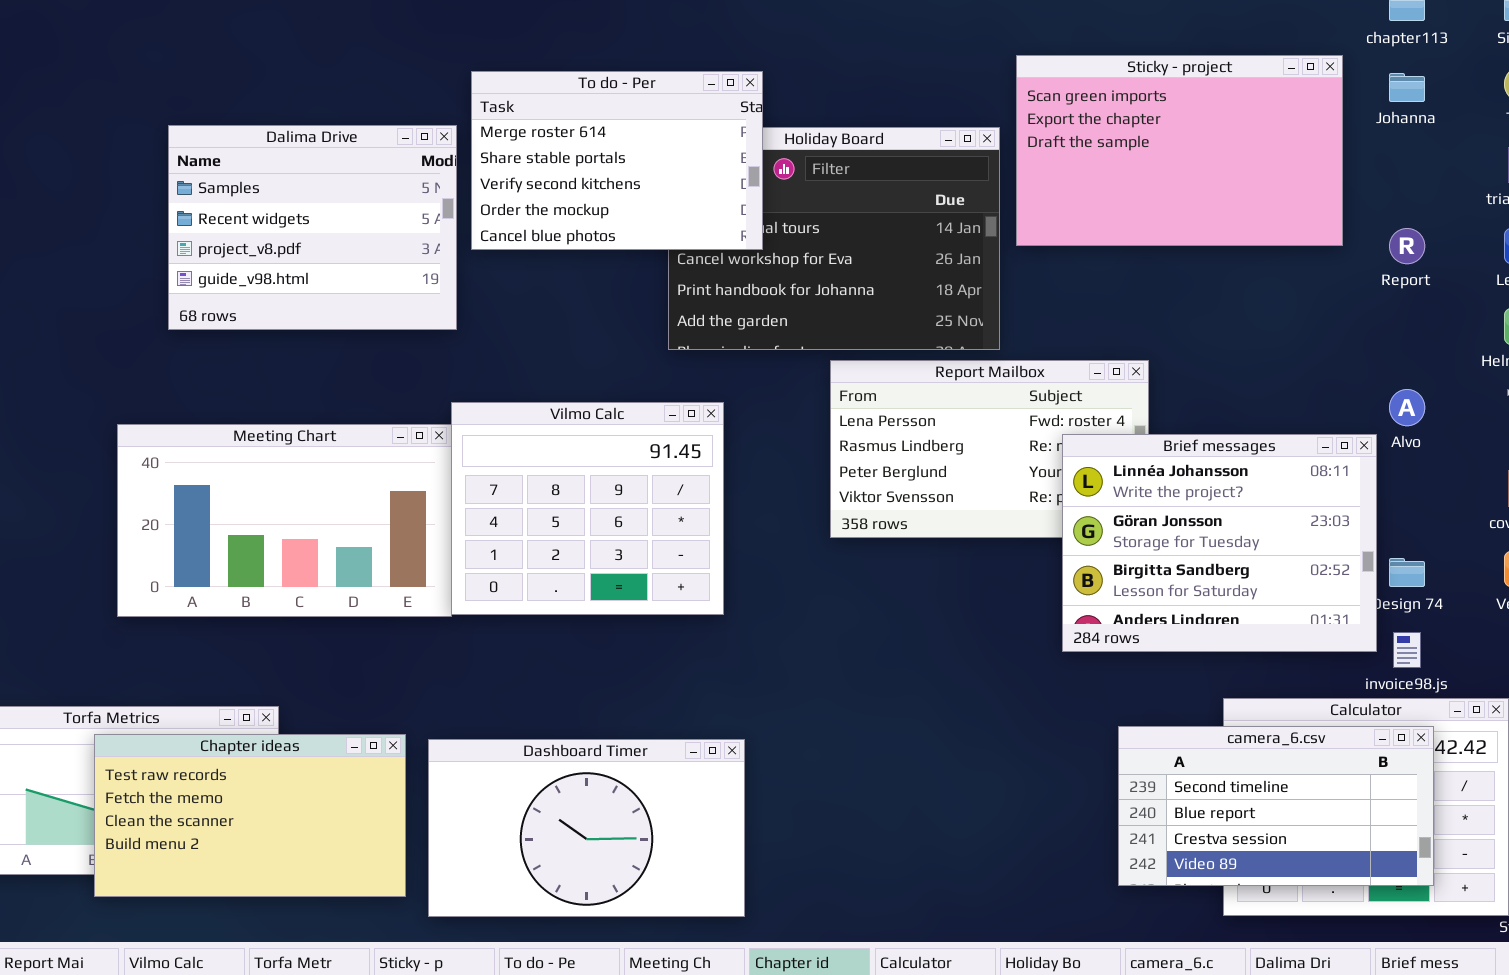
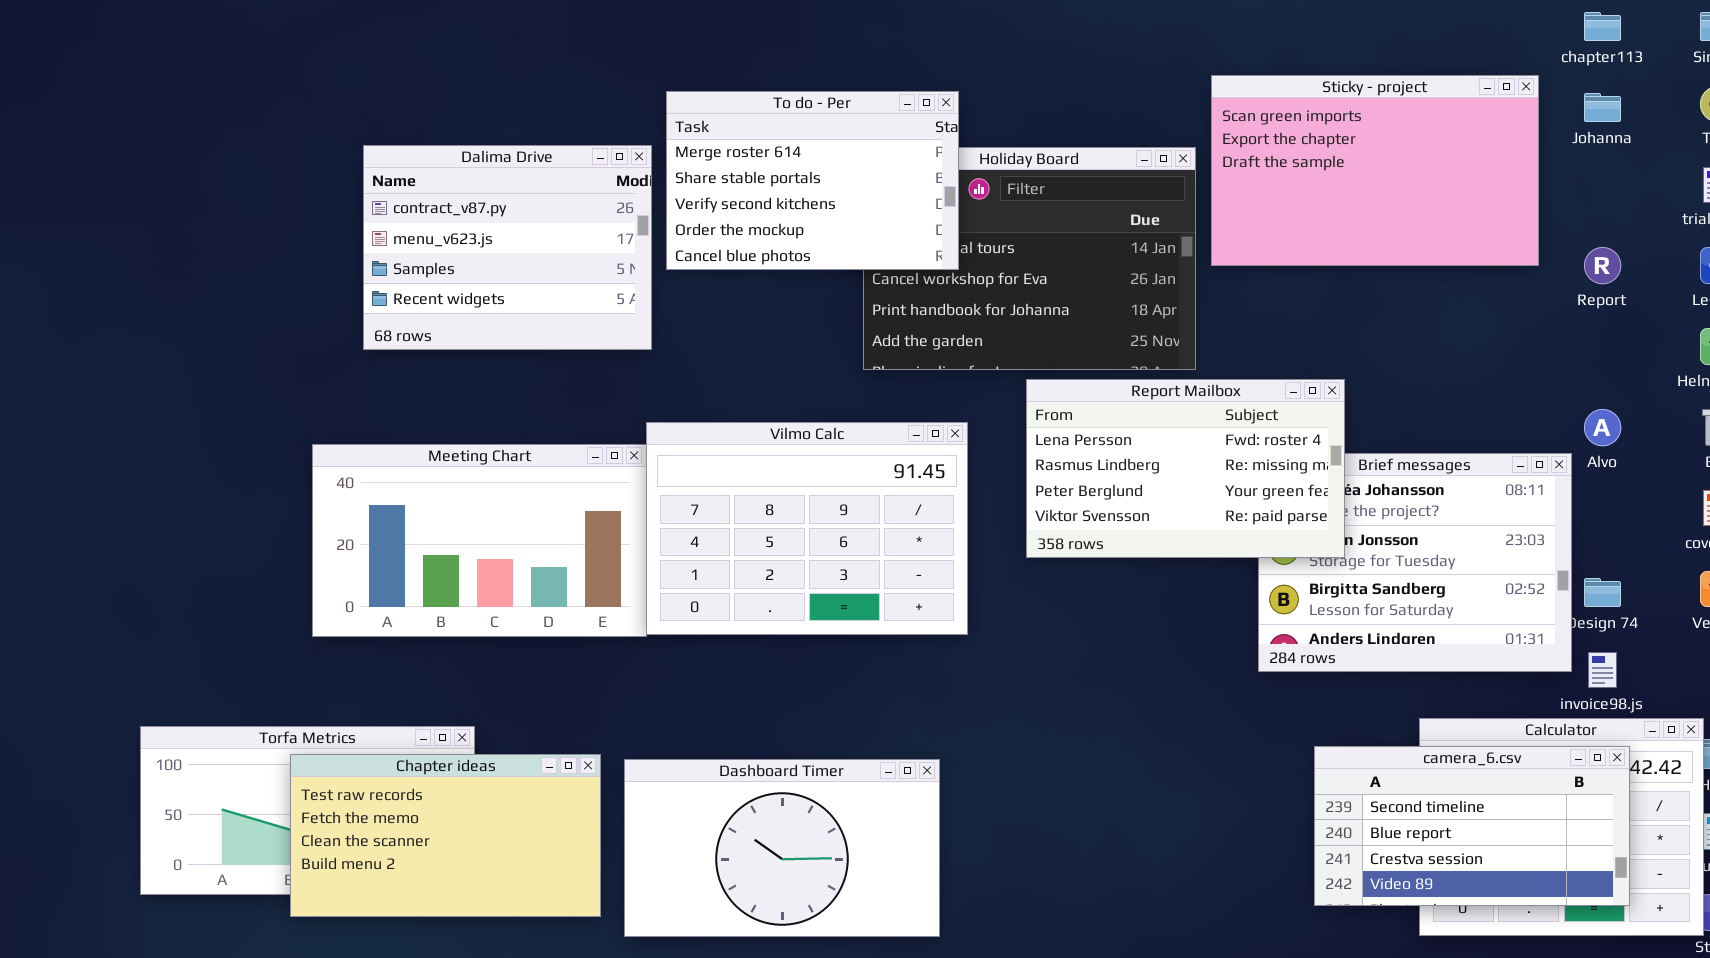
Dalima Drive: [168,125,457,330] -> [363,145,652,350], scrolled up 2 rows
Report Mailbox: [830,360,1149,538] -> [1026,379,1345,558], raised
Vilmo Calc: [451,402,724,615] -> [646,422,968,635], resized

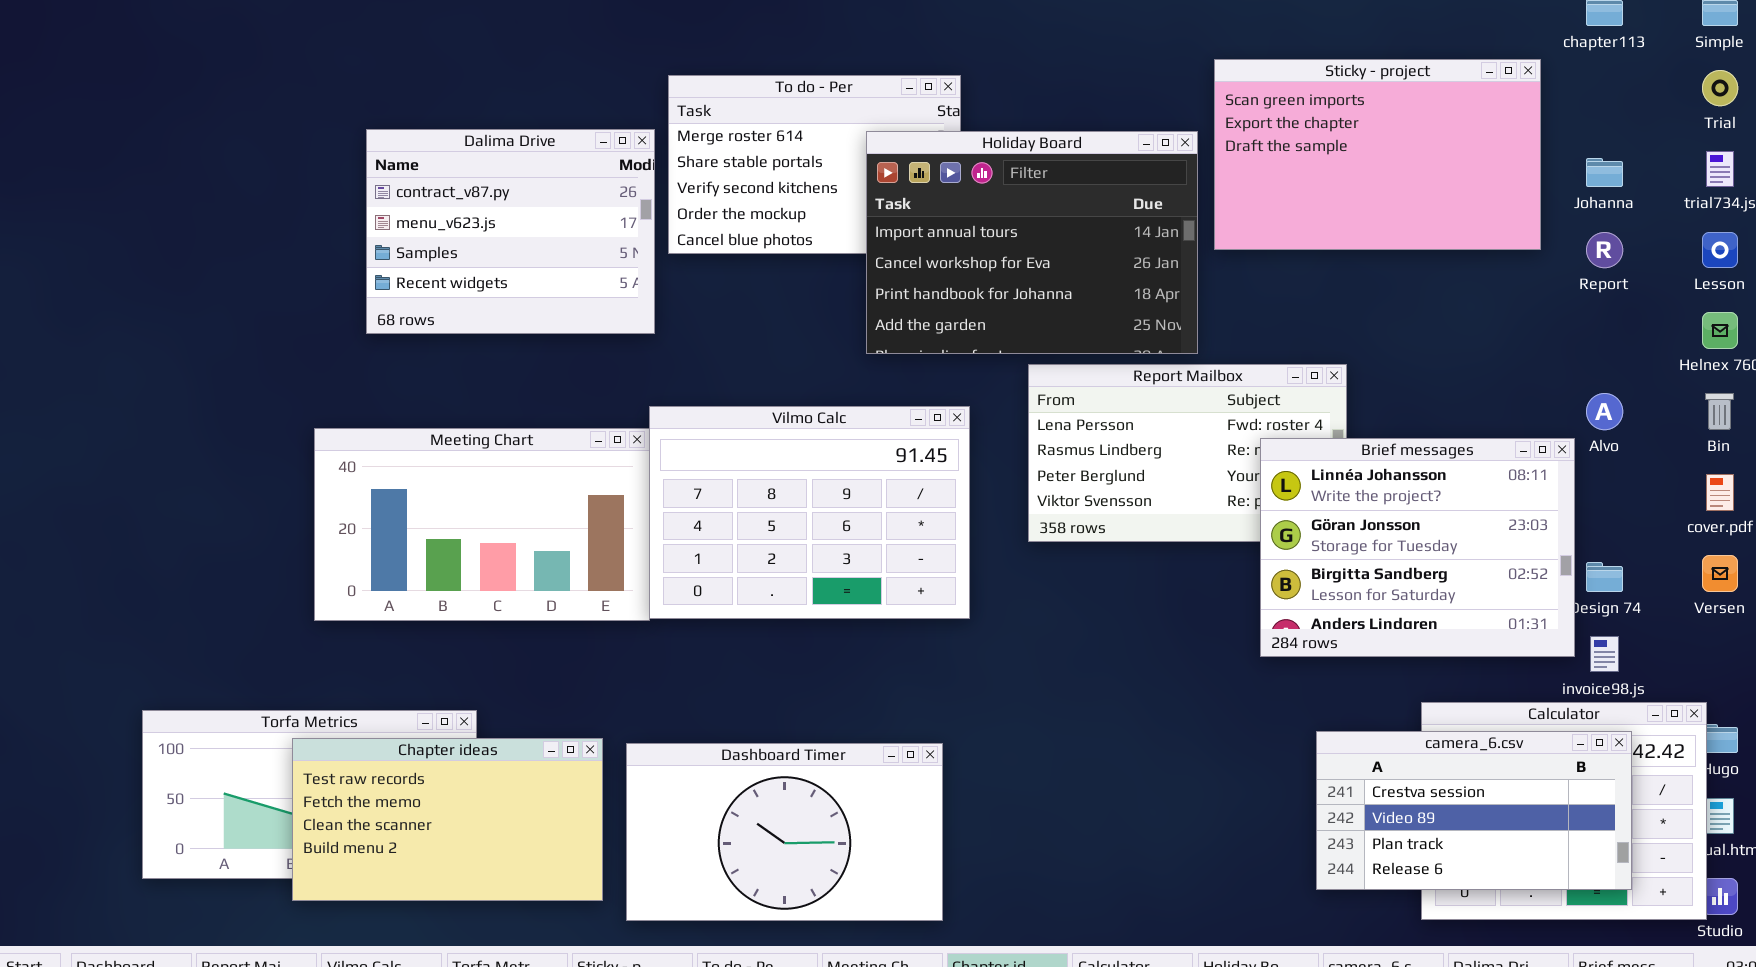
Johanna: [1584,93,1621,122] -> [1586,158,1623,187], moved
Holiday Board: [863,147,1196,370] -> [866,131,1198,354], raised
Brief messages: [1258,453,1572,672] -> [1260,438,1575,657], raised
camera_6.csv: [1314,746,1630,906] -> [1316,731,1632,890], scrolled down 2 rows

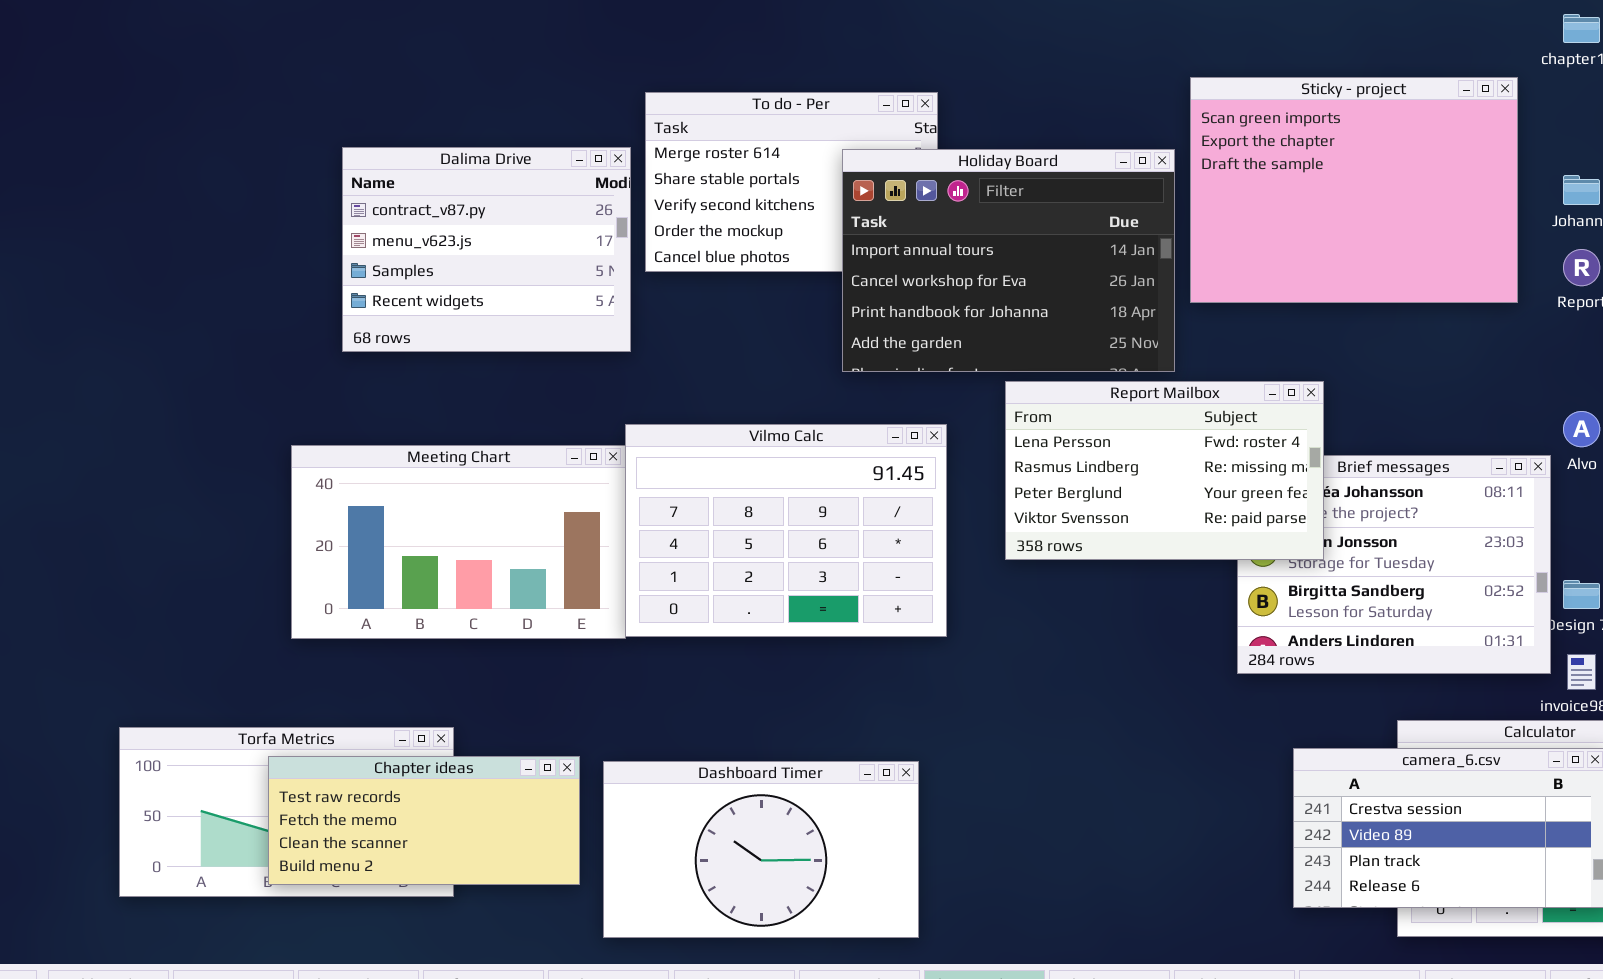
Sticky - project: [1214,59,1541,250] -> [1190,77,1518,303], resized
Report Mailbox: [1028,364,1347,542] -> [1005,381,1324,560], raised
Chapter ideas: [292,738,603,901] -> [268,756,580,885], resized

